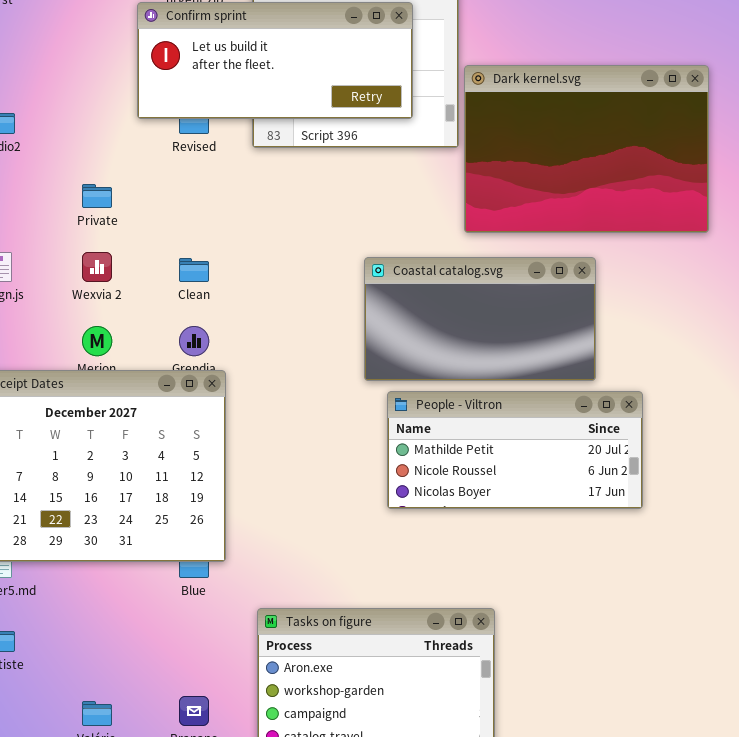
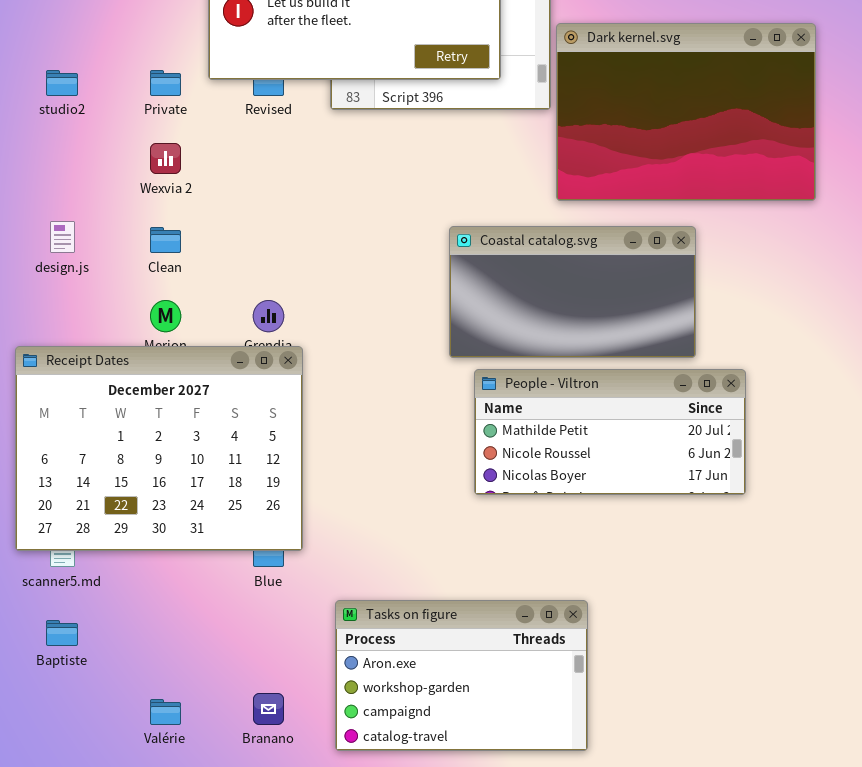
Private: [82,184,112,208] -> [150,70,181,96], moved
Wexvia 2: [82,252,112,282] -> [150,143,181,174], moved
Clean: [179,258,209,282] -> [150,227,181,253], moved

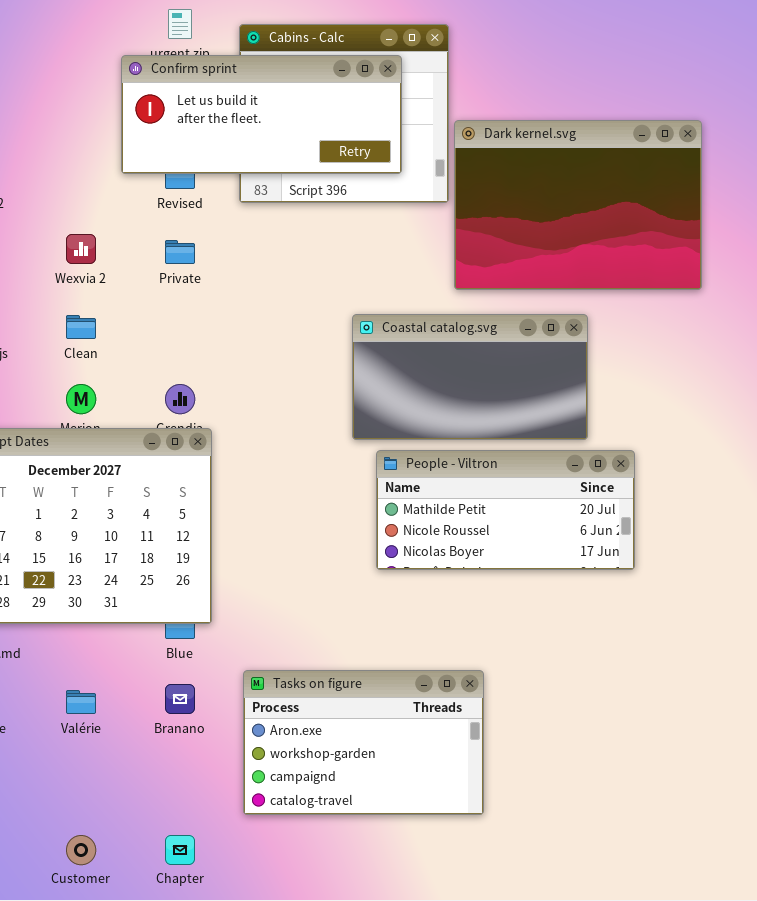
Private: [150,70,181,96] -> [165,240,195,264], moved
Branano: [253,693,284,725] -> [165,684,195,714], moved
Valérie: [150,699,181,725] -> [66,690,96,714], moved

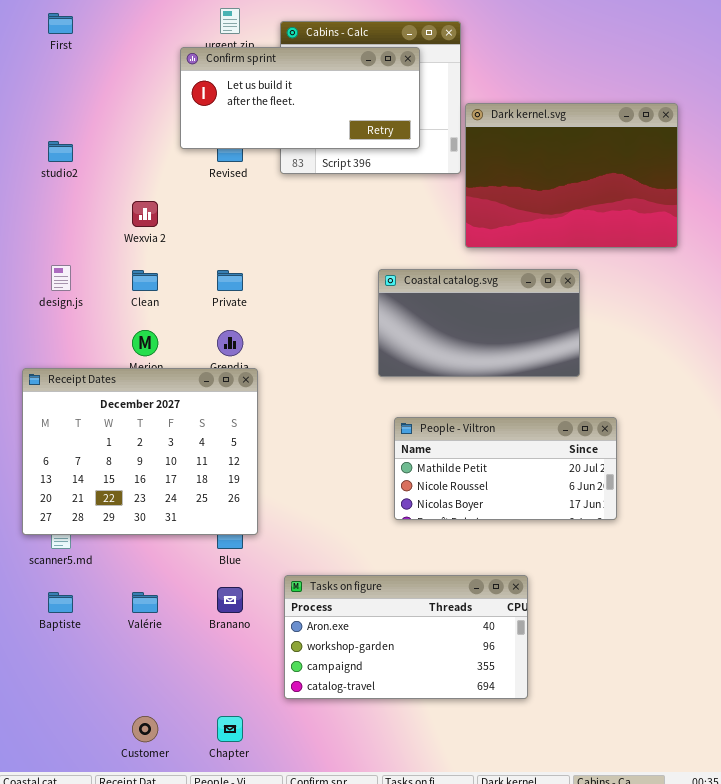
Private: [165,240,195,264] -> [217,270,243,291], moved
People - Viltron: [376,450,635,570] -> [394,417,617,520], moved
Tasks on figure: [243,670,484,815] -> [284,575,528,699], resized

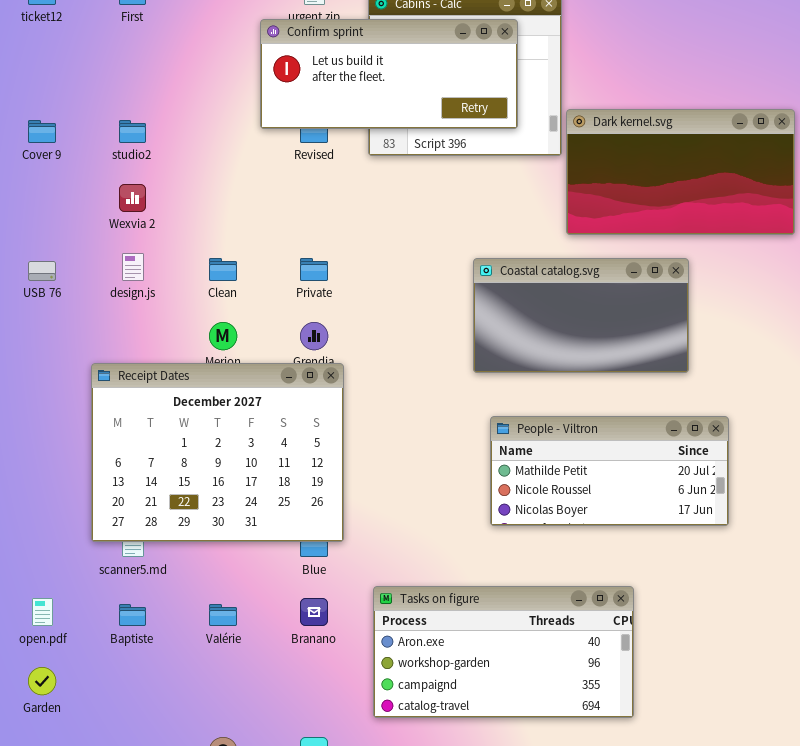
Dark kernel.svg: [465,103,678,248] -> [566,109,795,235], resized
Wexvia 2: [132,201,158,227] -> [119,184,146,212], moved

